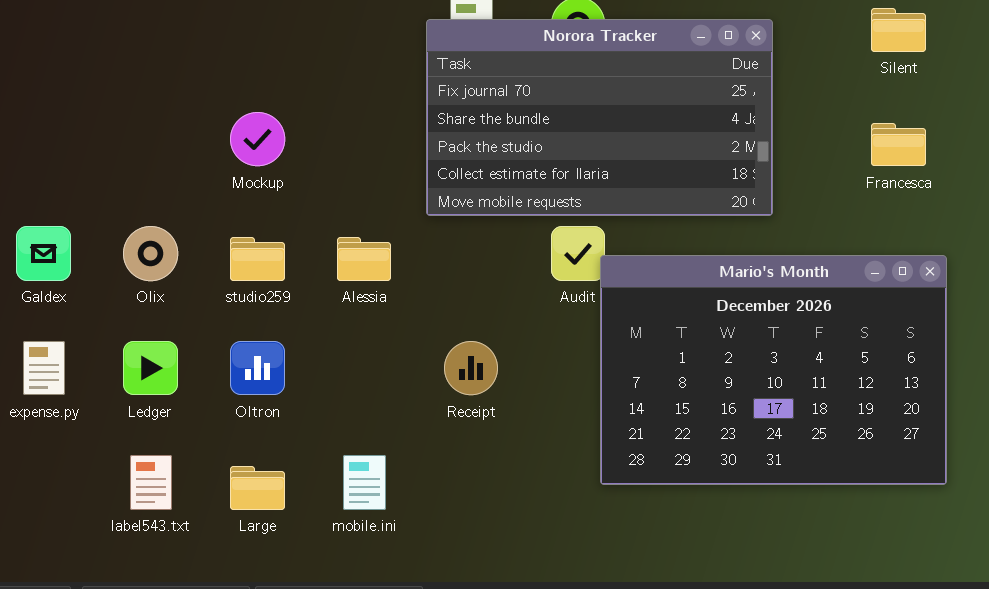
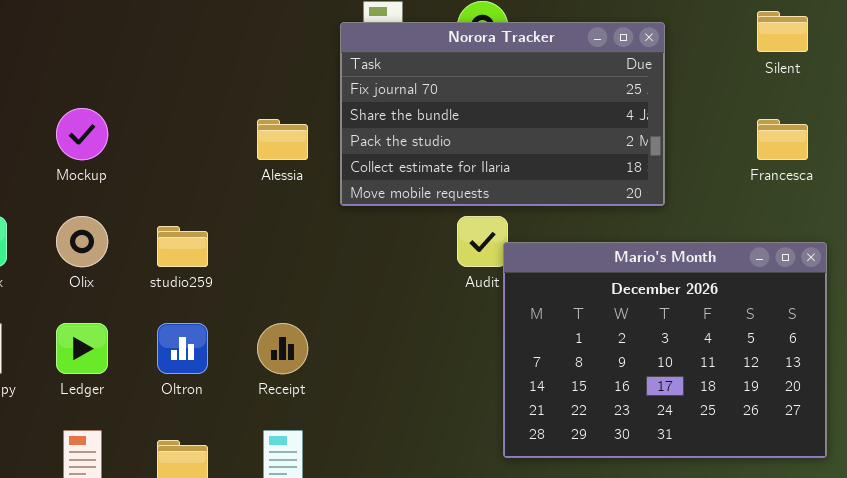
Mockup: [230,112,285,166] -> [56,108,108,160], moved
Alessia: [337,237,391,281] -> [257,119,308,160], moved
Receipt: [444,341,498,395] -> [257,323,308,374], moved

